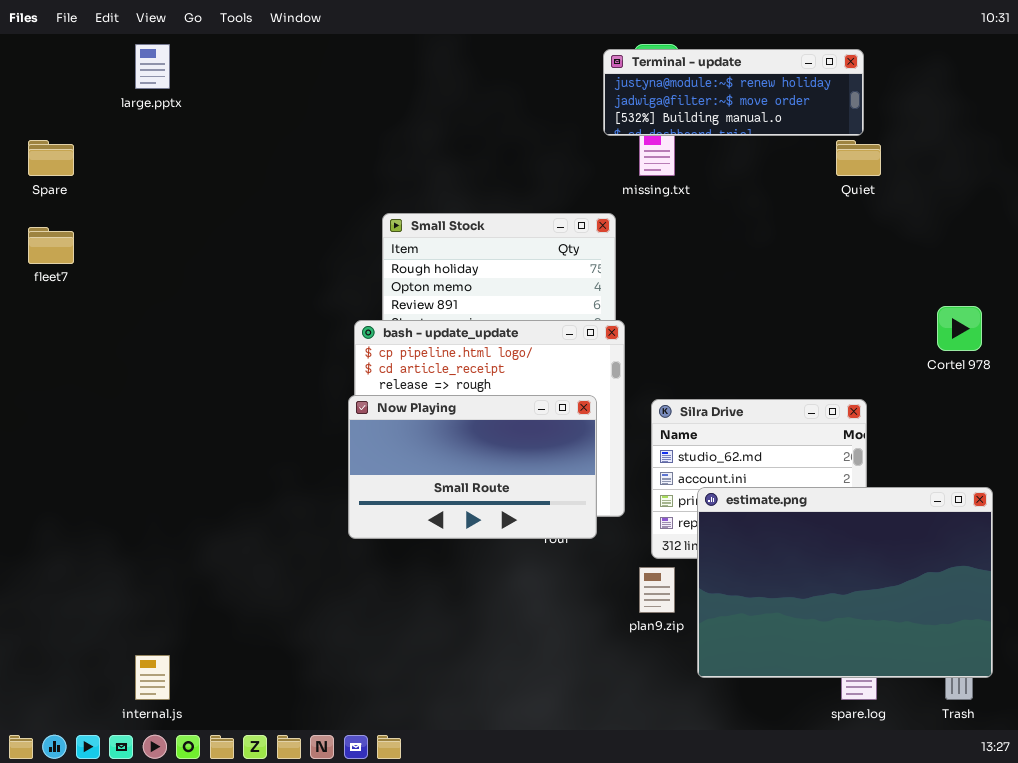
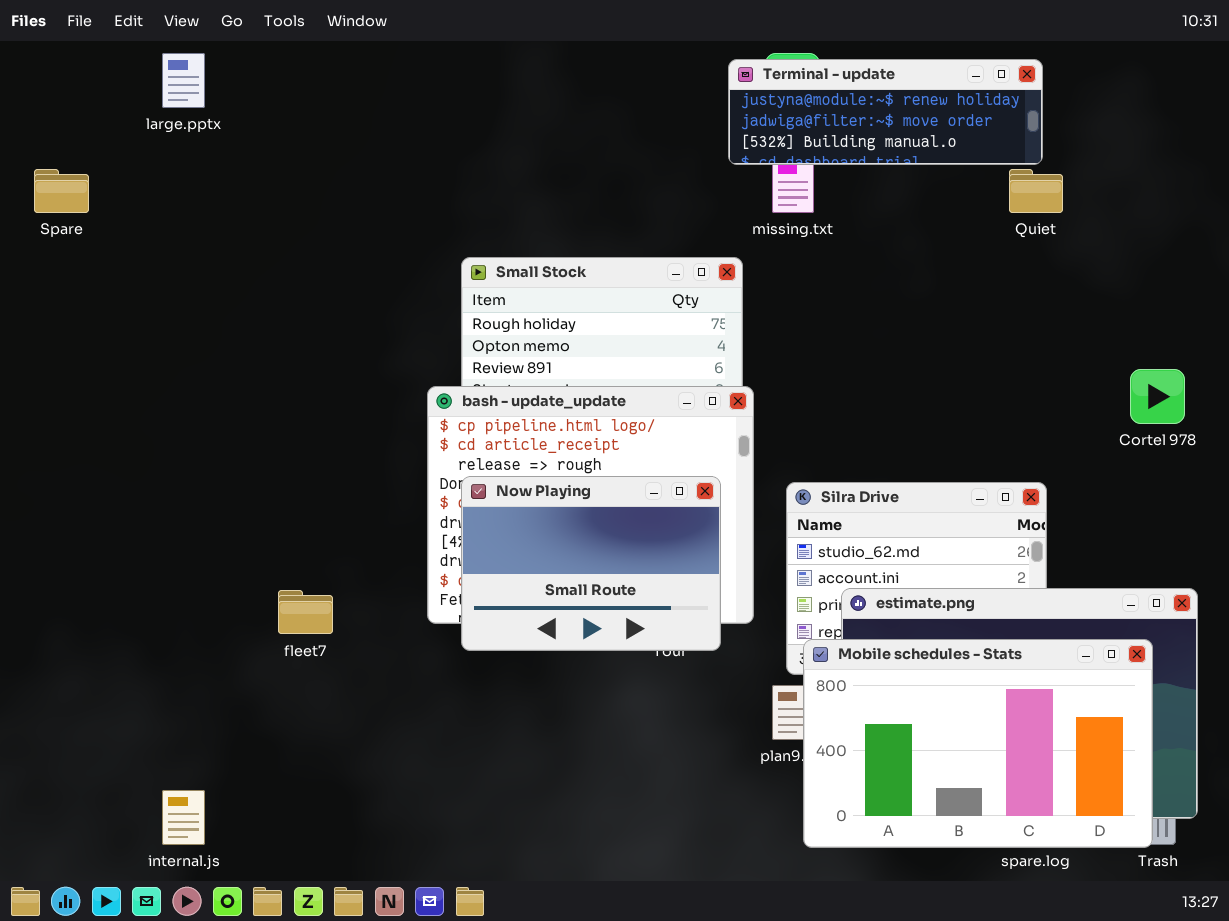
fleet7: [28,227,74,264] -> [278,590,333,634], moved
Now Playing: [348,395,597,539] -> [461,476,721,651], resized
Mobile schedules - Stats: none -> [803,639,1153,848], opened

